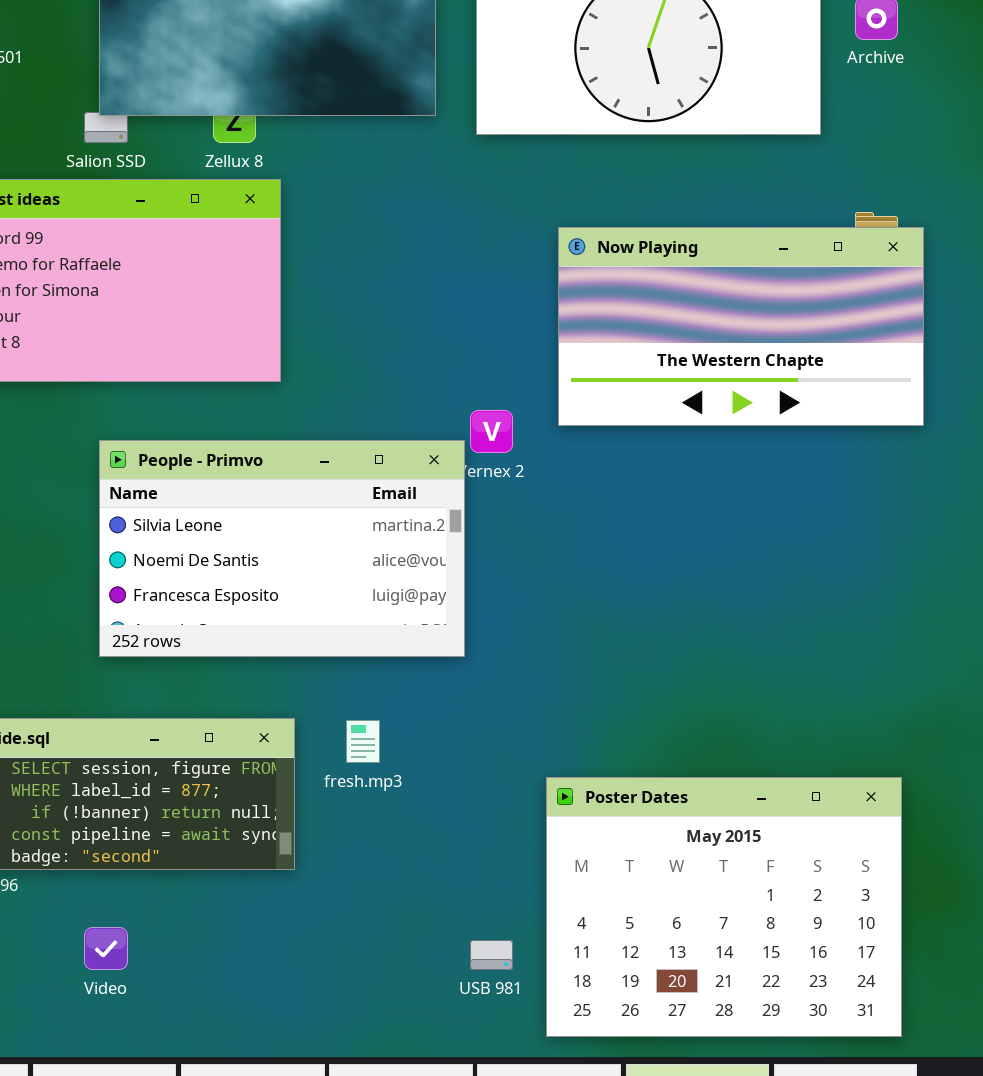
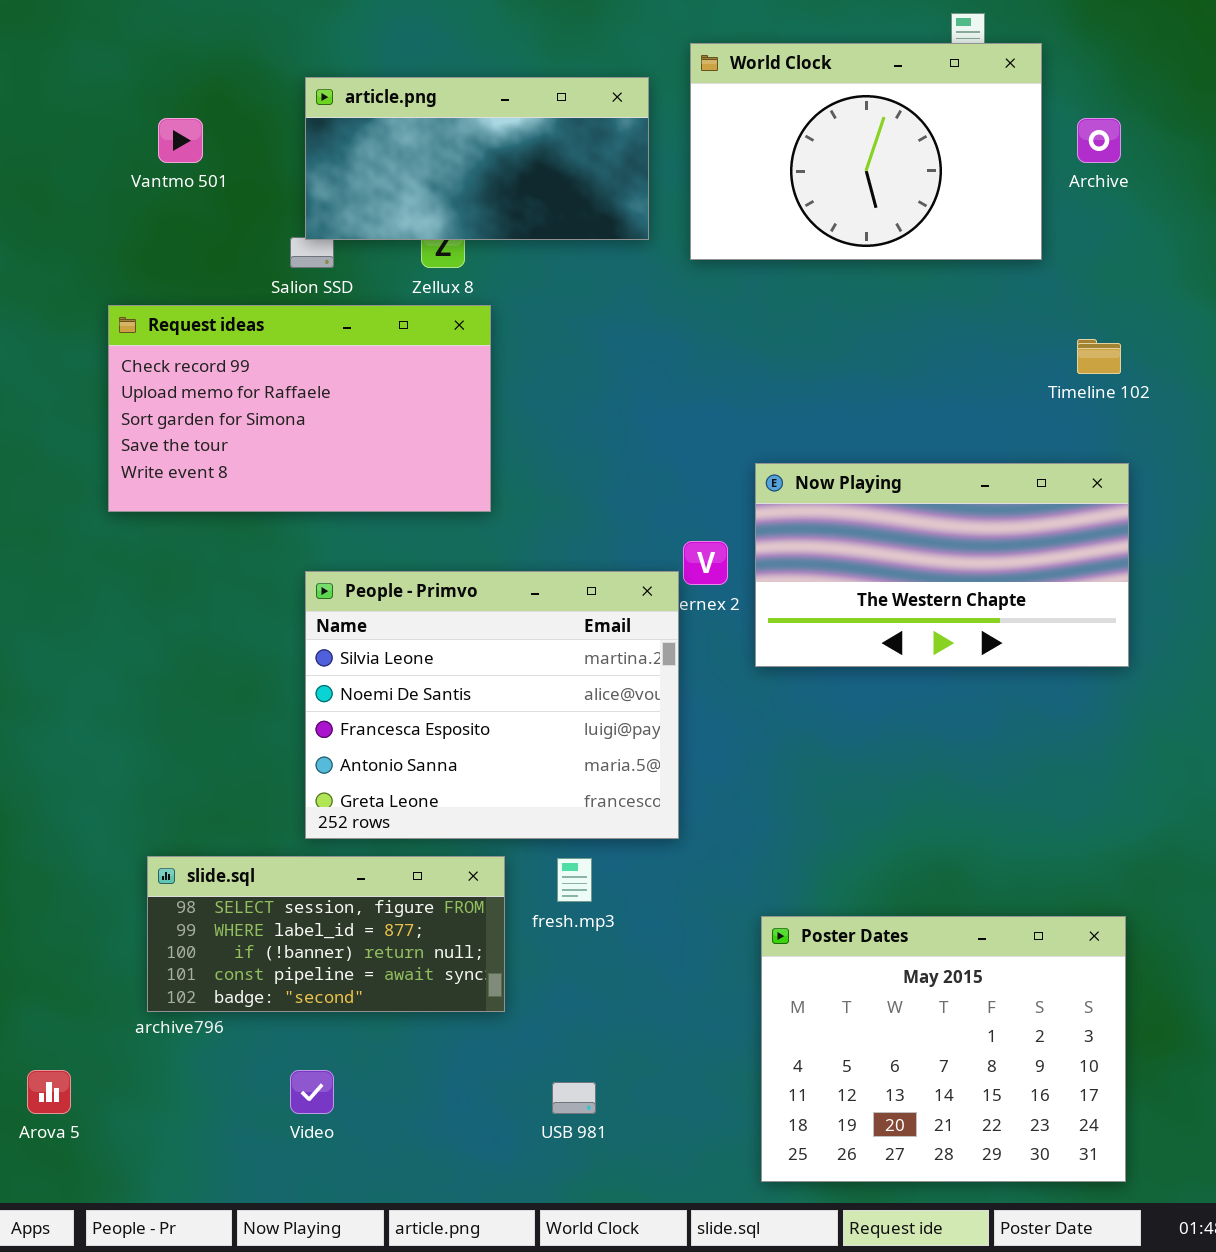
Now Playing: [558,227,924,426] -> [755,463,1129,667], moved
People - Primvo: [99,440,465,657] -> [305,571,679,839], resized
USB 981: [470,940,513,970] -> [552,1082,596,1114], moved

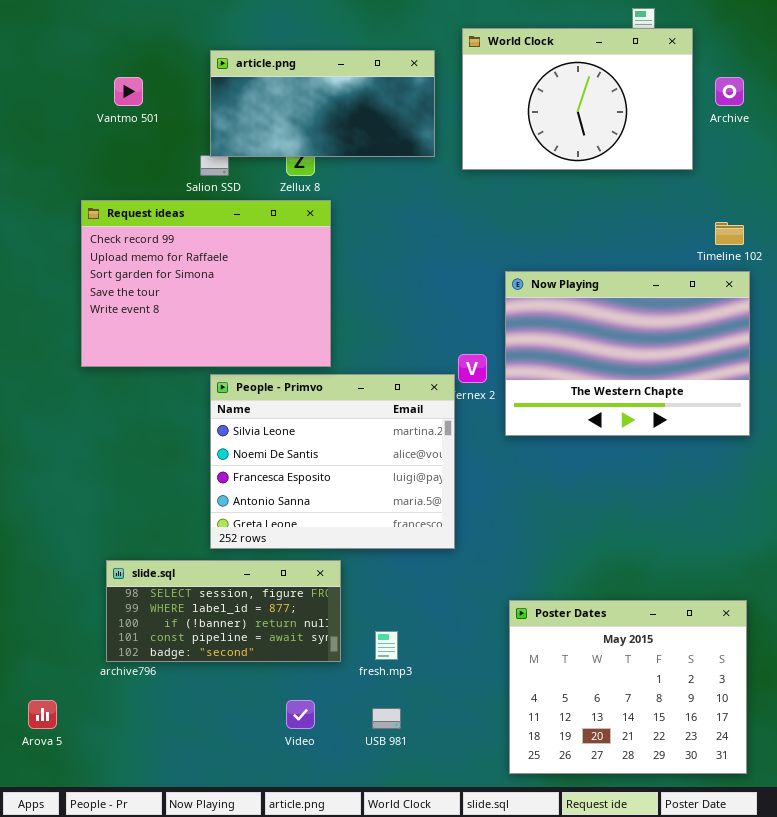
Request ideas: [108,305,491,512] -> [81,200,331,367], resized
Now Playing: [755,463,1129,667] -> [505,271,750,436], resized
fresh.mp3: [557,858,592,902] -> [375,631,398,660], moved
Video: [290,1070,334,1114] -> [286,700,315,729], moved

